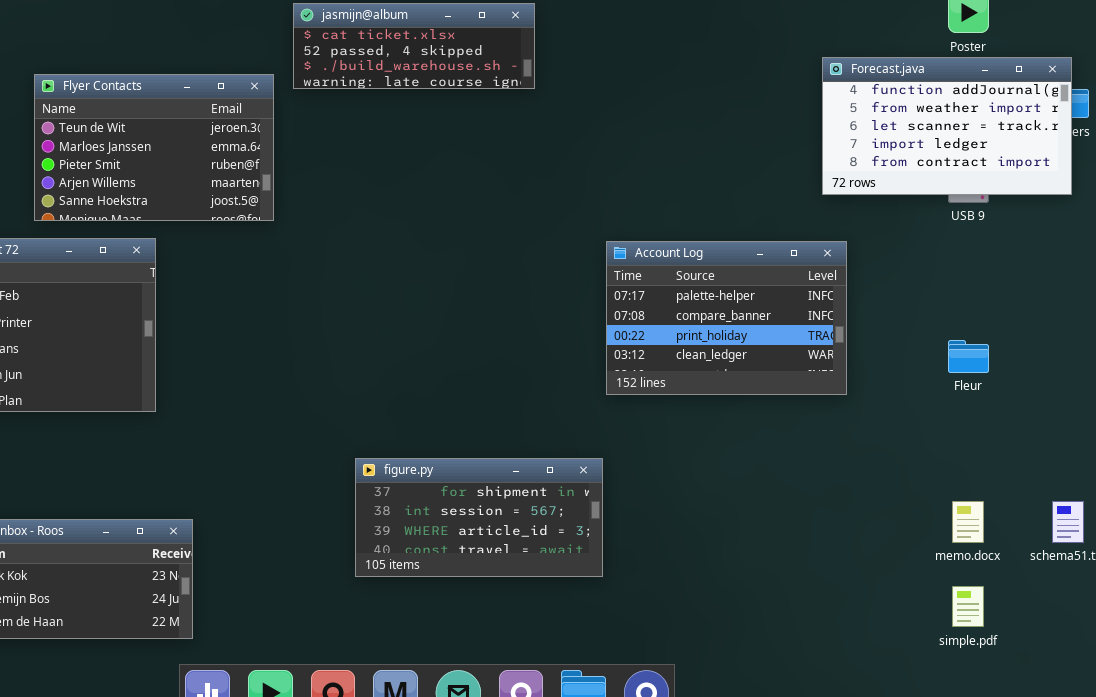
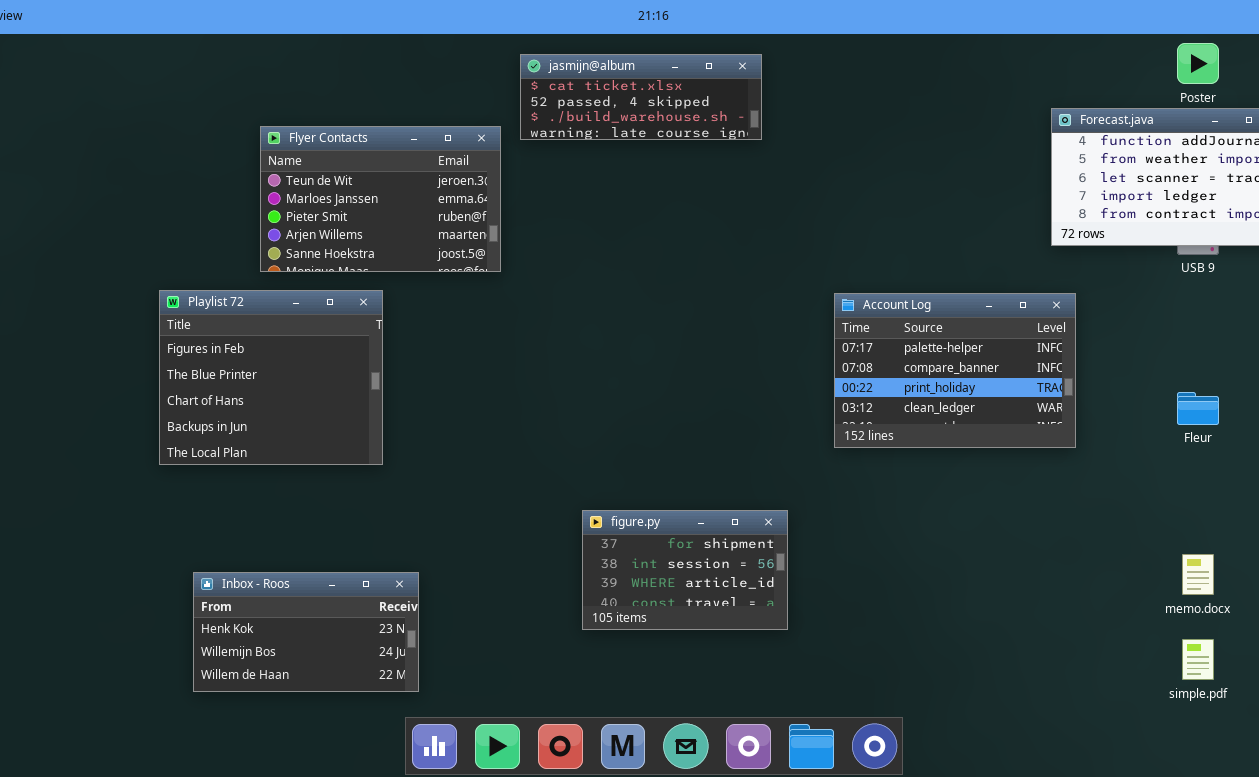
figure.py: [355,458,603,577] -> [582,510,788,630], resized

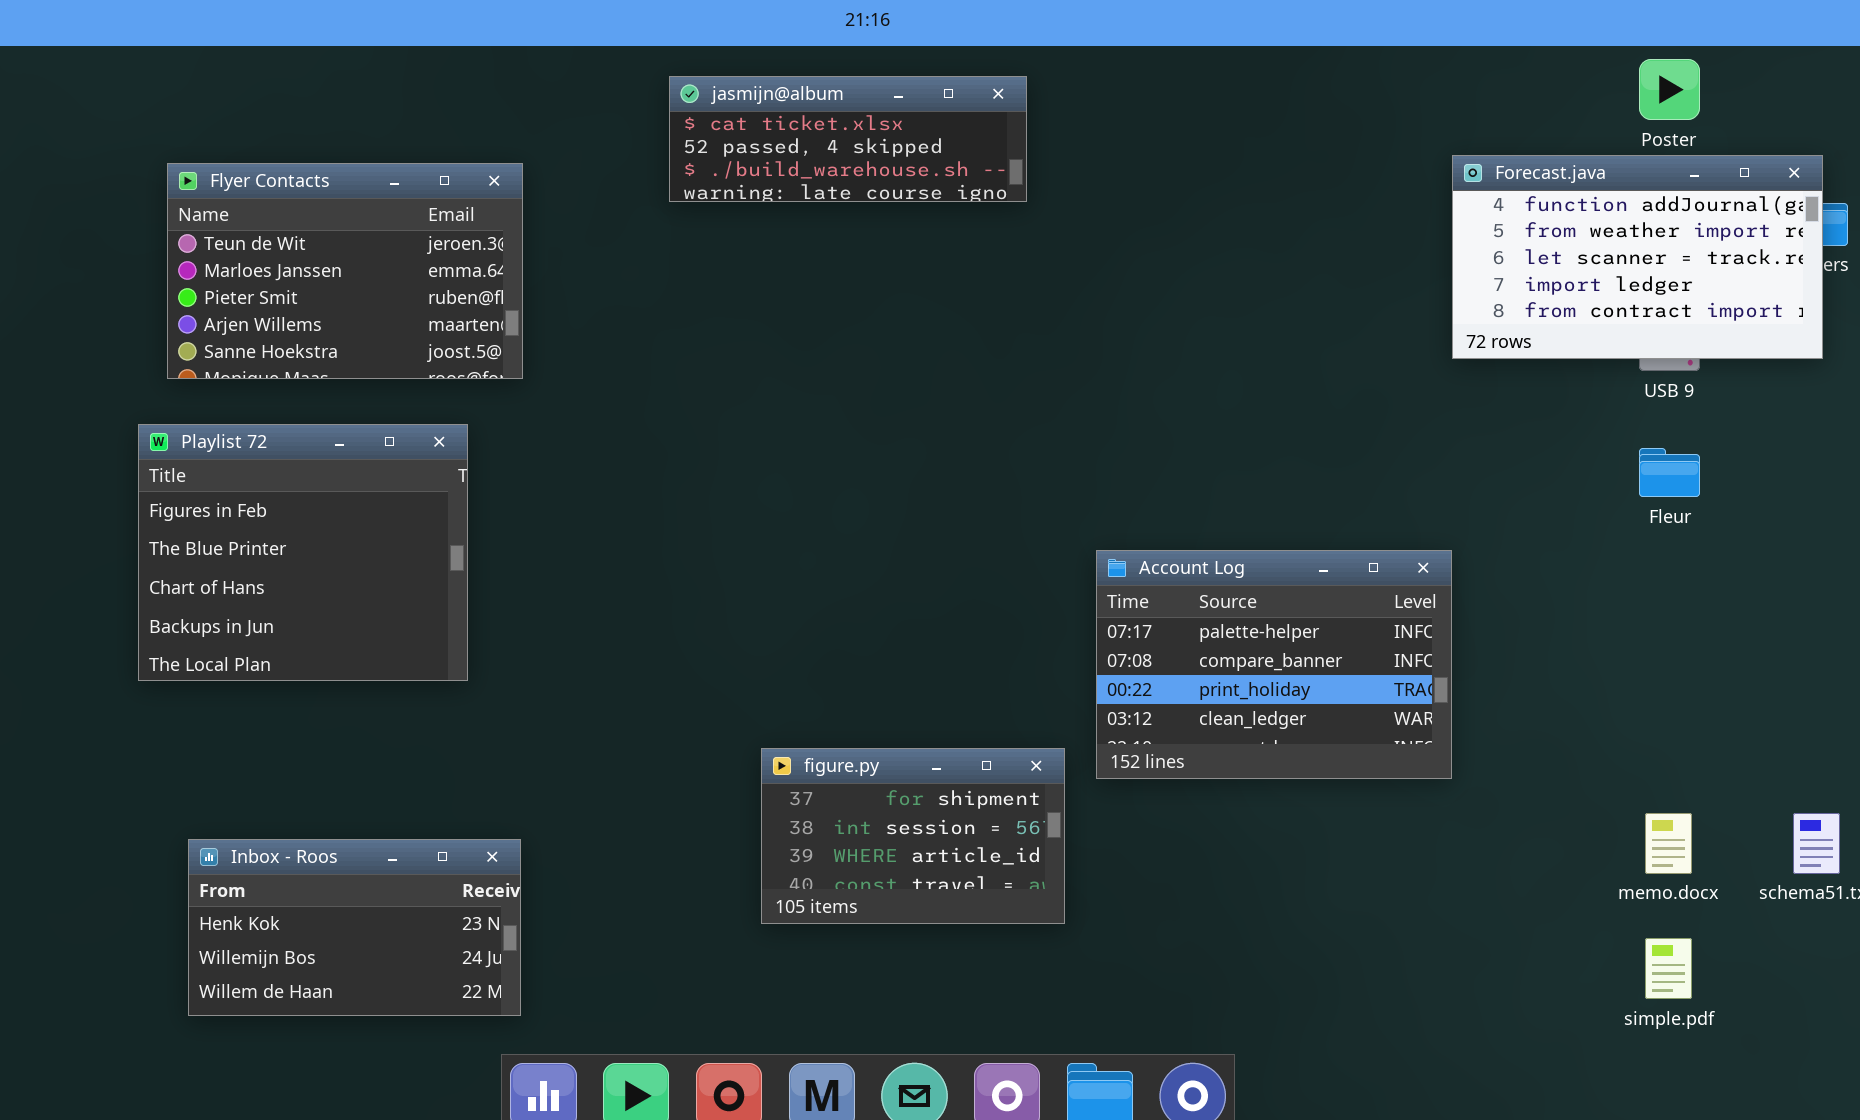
Flyer Contacts: [260,126,501,272] -> [167,163,523,379], moved
Account Log: [834,293,1076,448] -> [1096,550,1452,779], moved
Fleur: [1177,392,1219,425] -> [1639,448,1700,497], moved

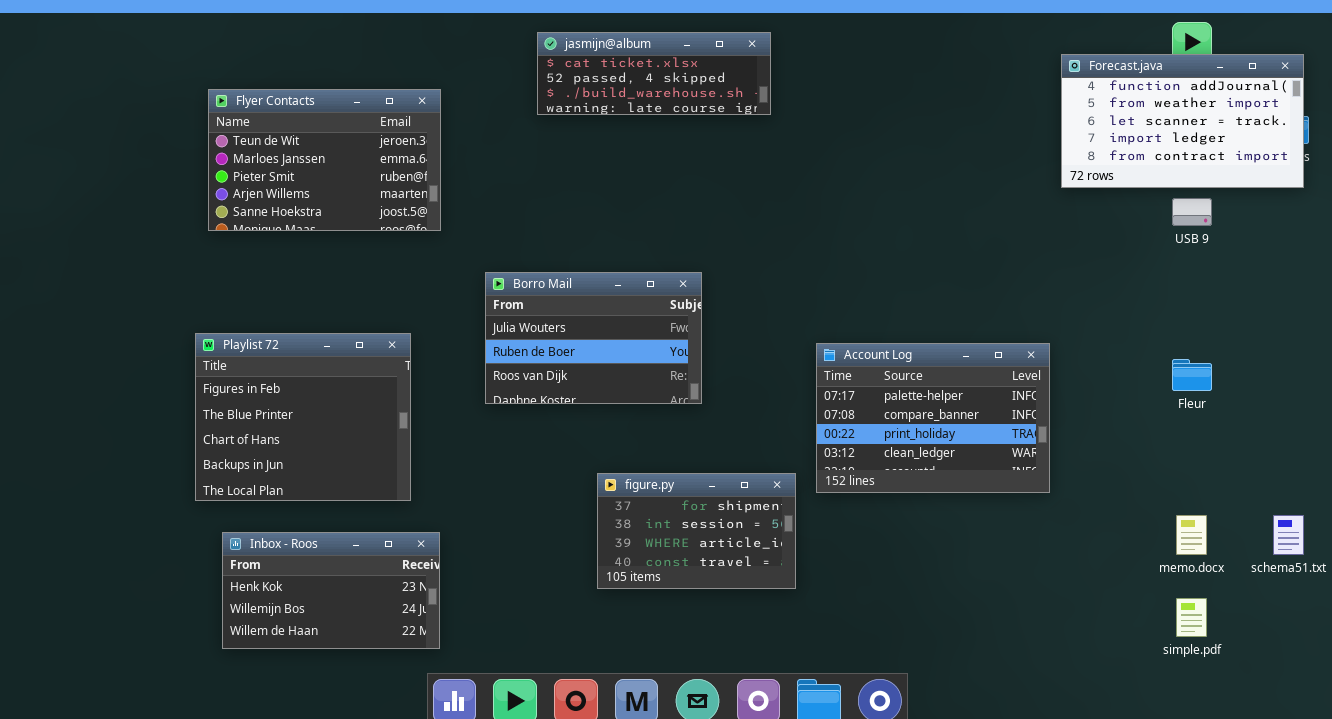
Forecast.java: [1452,155,1823,359] -> [1061,54,1304,188], moved
Playlist 72: [138,424,468,681] -> [195,333,411,501], moved
Borro Mail: none -> [485,272,702,404], opened
Fleur: [1639,448,1700,497] -> [1172,359,1212,391], moved

